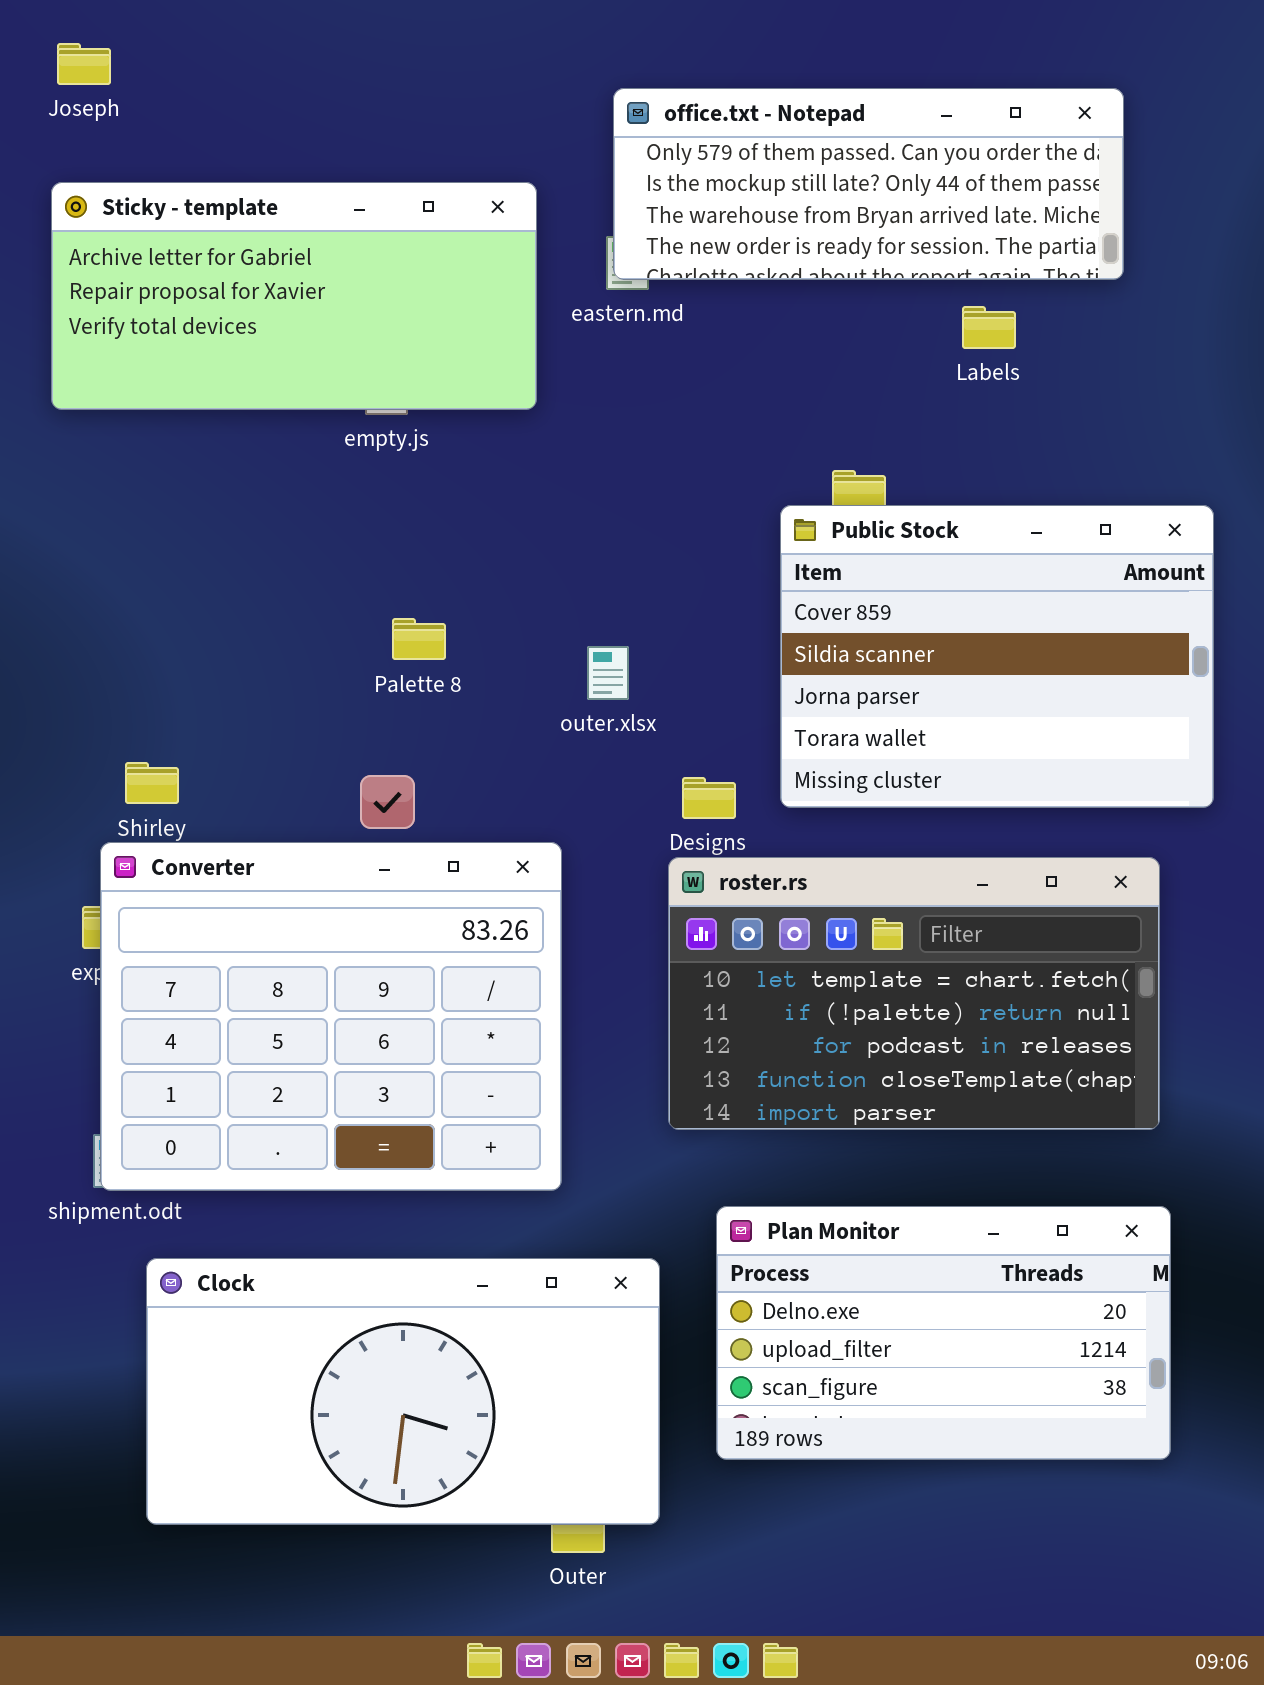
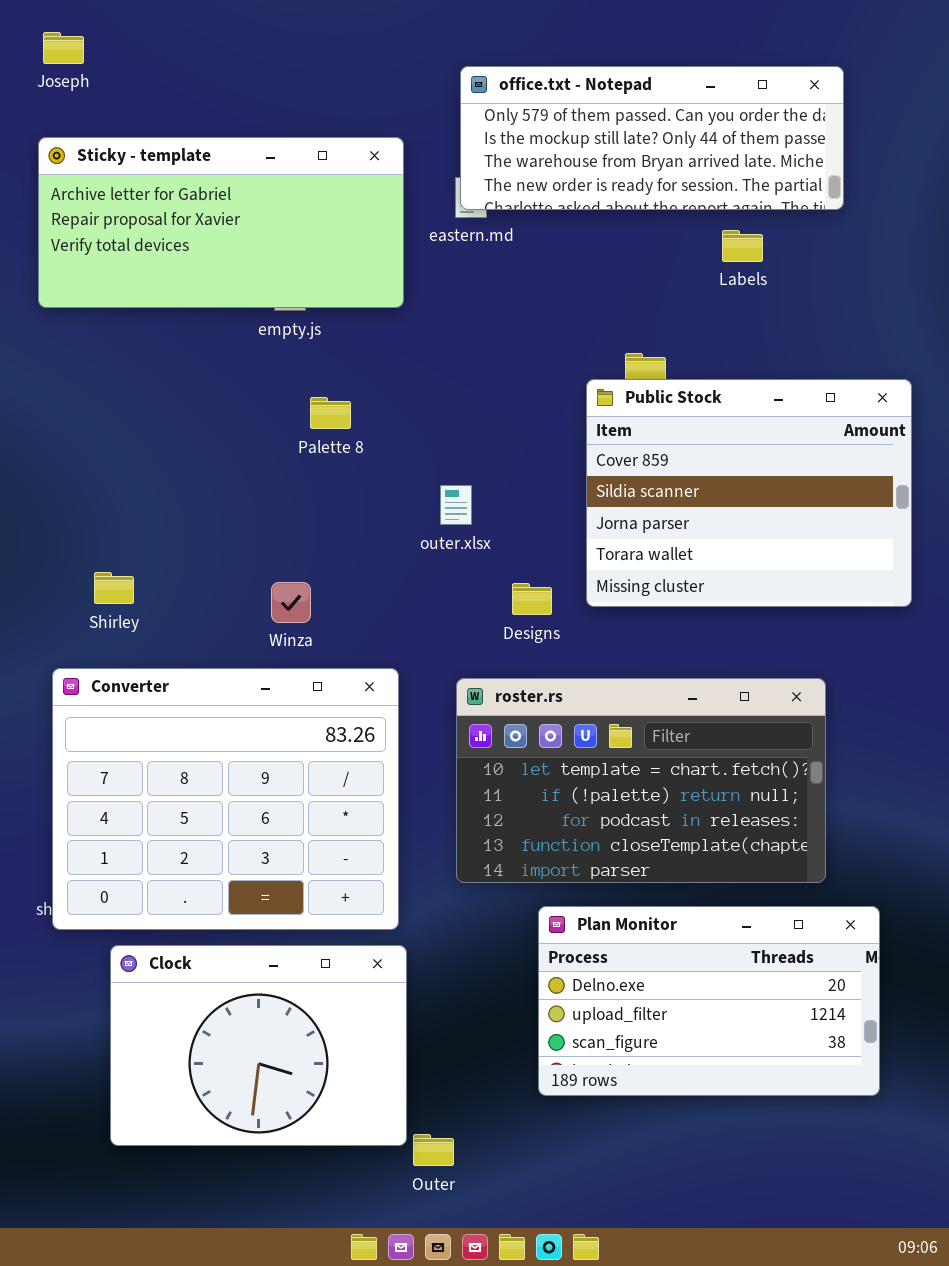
Palette 8: [392,618,446,660] -> [310,397,351,429], moved
Converter: [100,842,562,1191] -> [52,668,399,930], moved
roster.rs: [668,857,1160,1130] -> [456,678,826,883], moved
Clock: [146,1258,660,1525] -> [110,945,407,1146], resized

